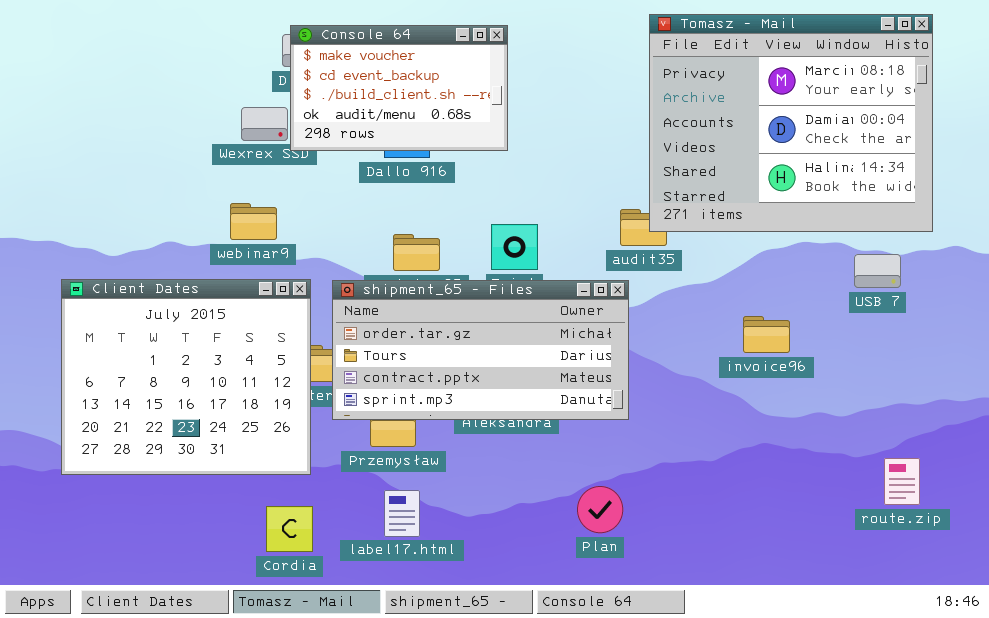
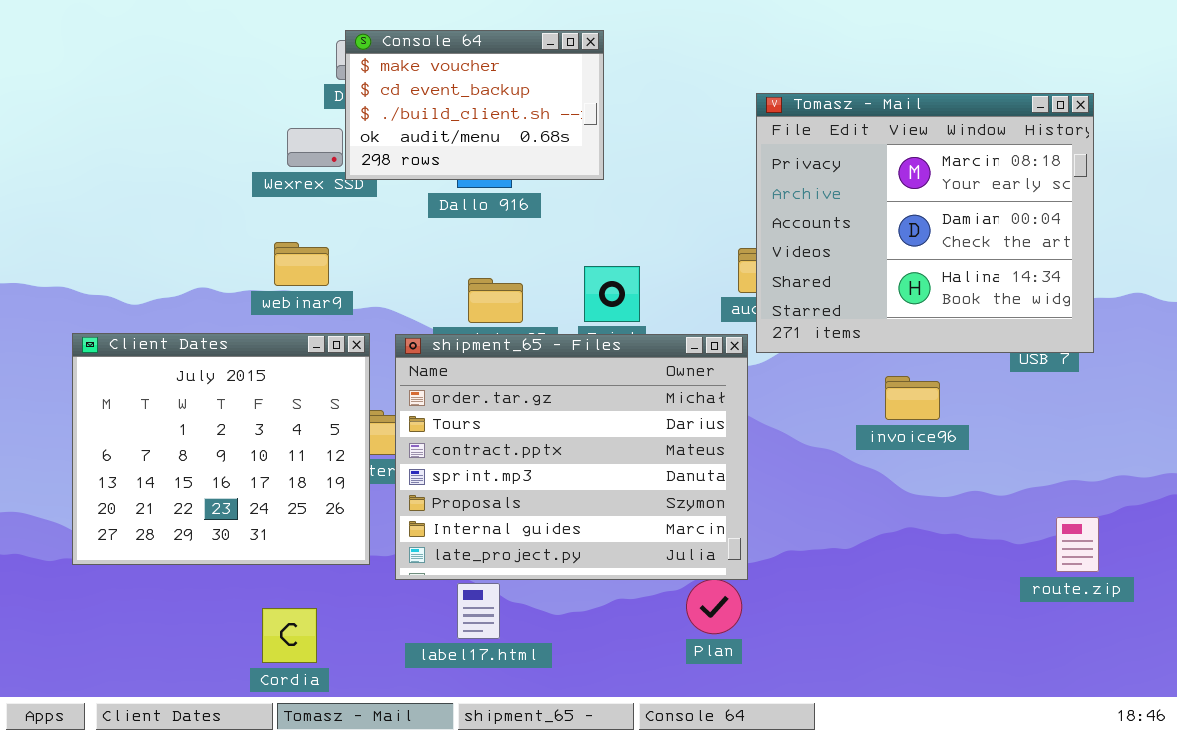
Tomasz - Mail: [649,14,933,232] -> [756,93,1094,353], moved
shipment_65 - Files: [332,280,629,420] -> [395,334,748,580], resized
route.zip: [884,458,920,505] -> [1056,517,1099,572], moved
Cordia: [266,506,313,552] -> [262,608,317,663], moved

